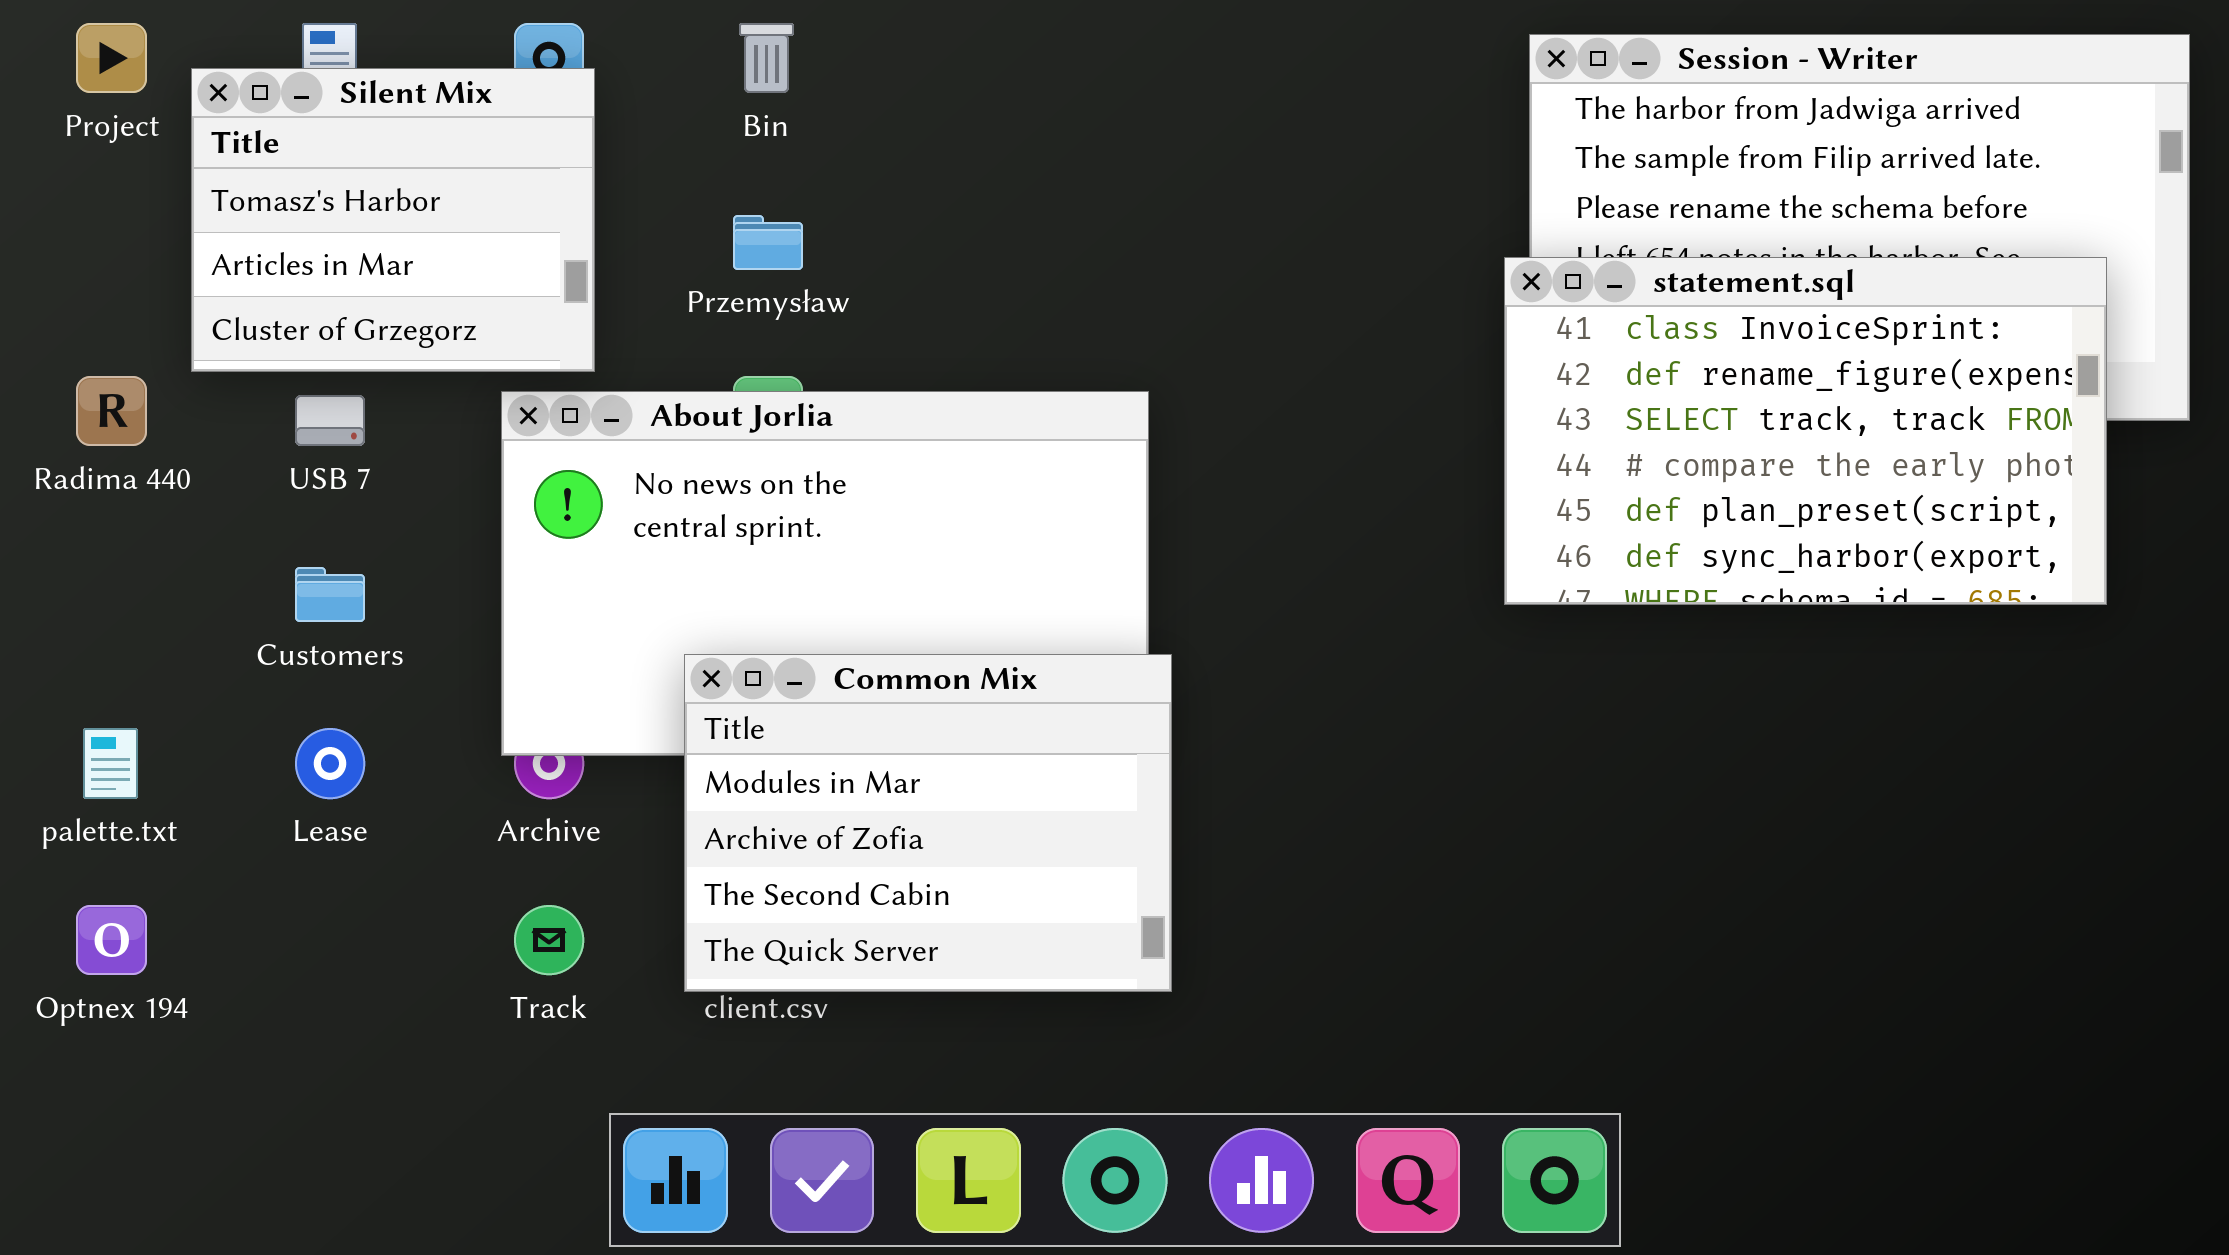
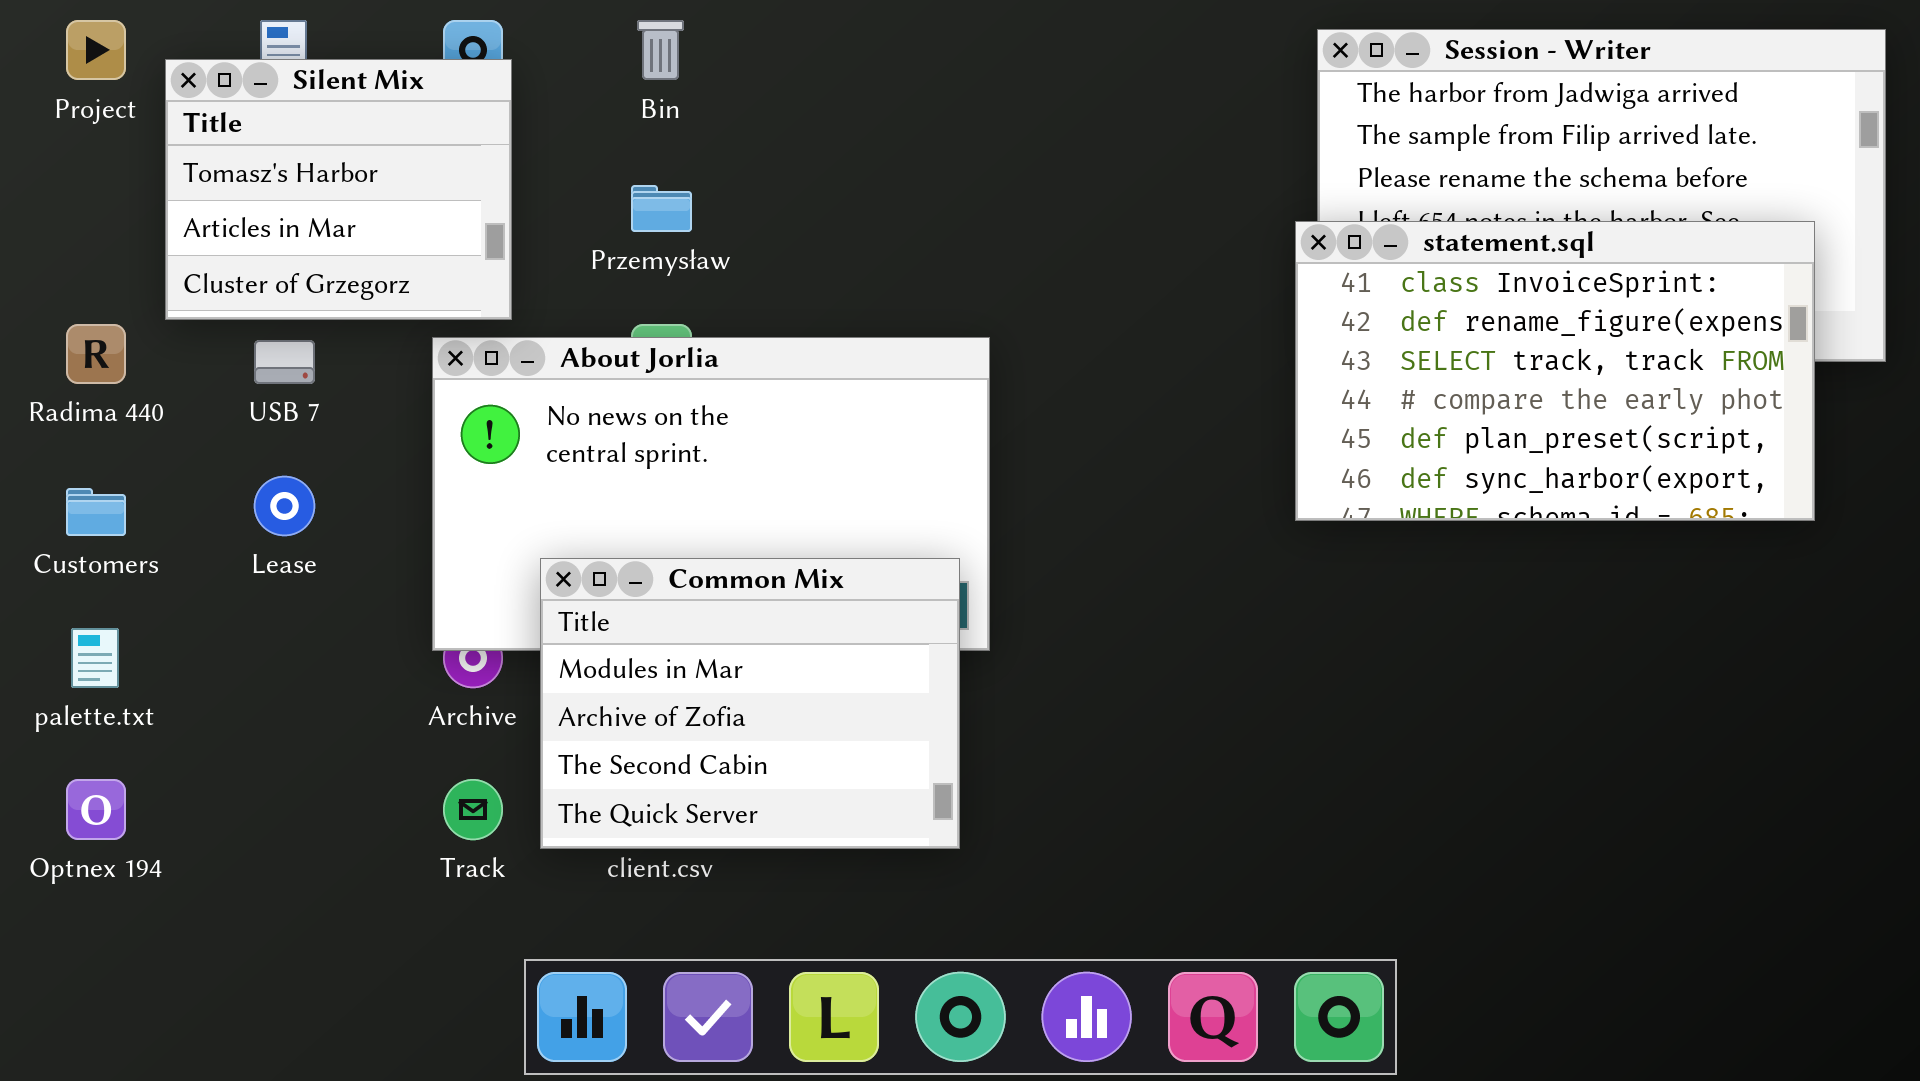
Customers: [295,567,365,622] -> [66,488,126,536], moved
Common Mix: [684,654,1172,992] -> [540,558,960,849], moved
Lease: [295,728,365,799] -> [254,476,315,536], moved

